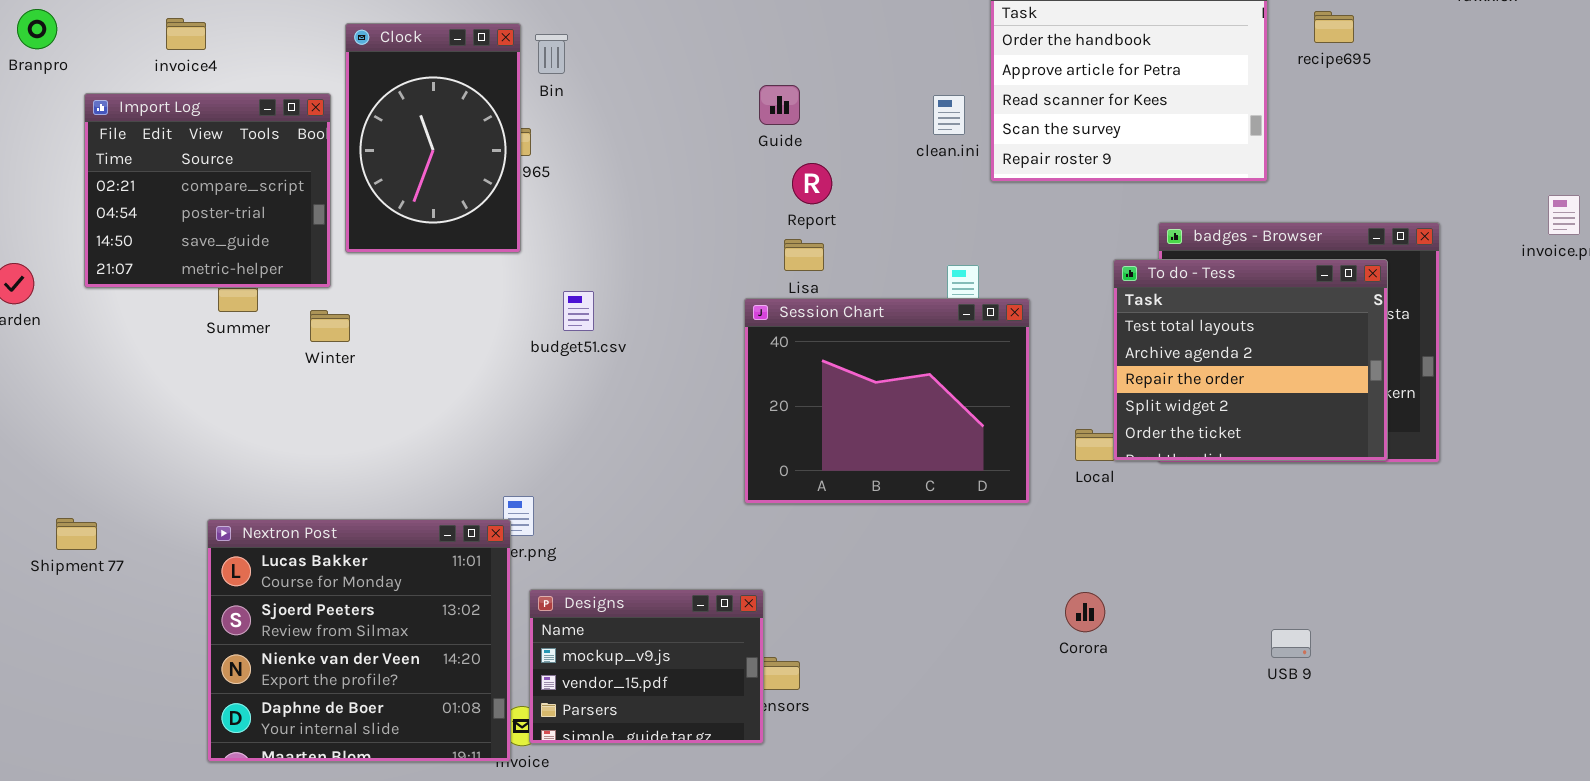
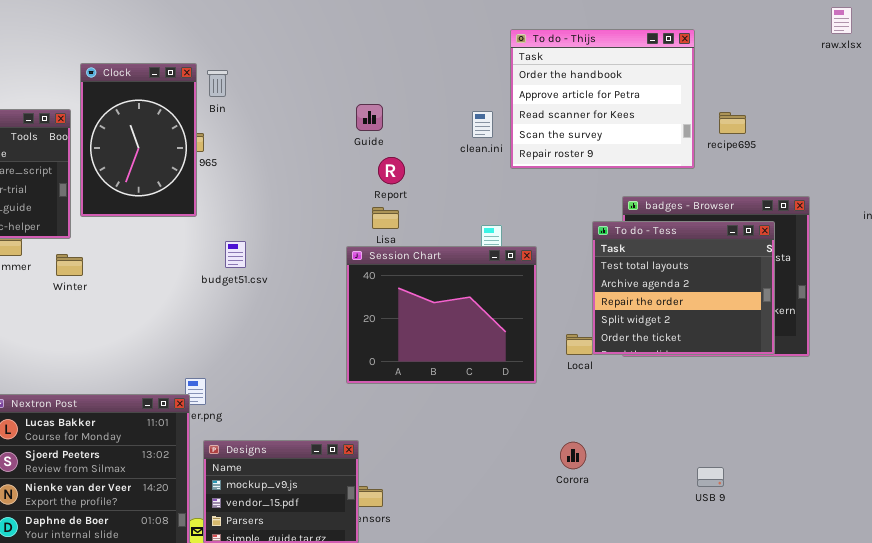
recipe695: [1314,11,1354,43] -> [719,112,746,134], moved

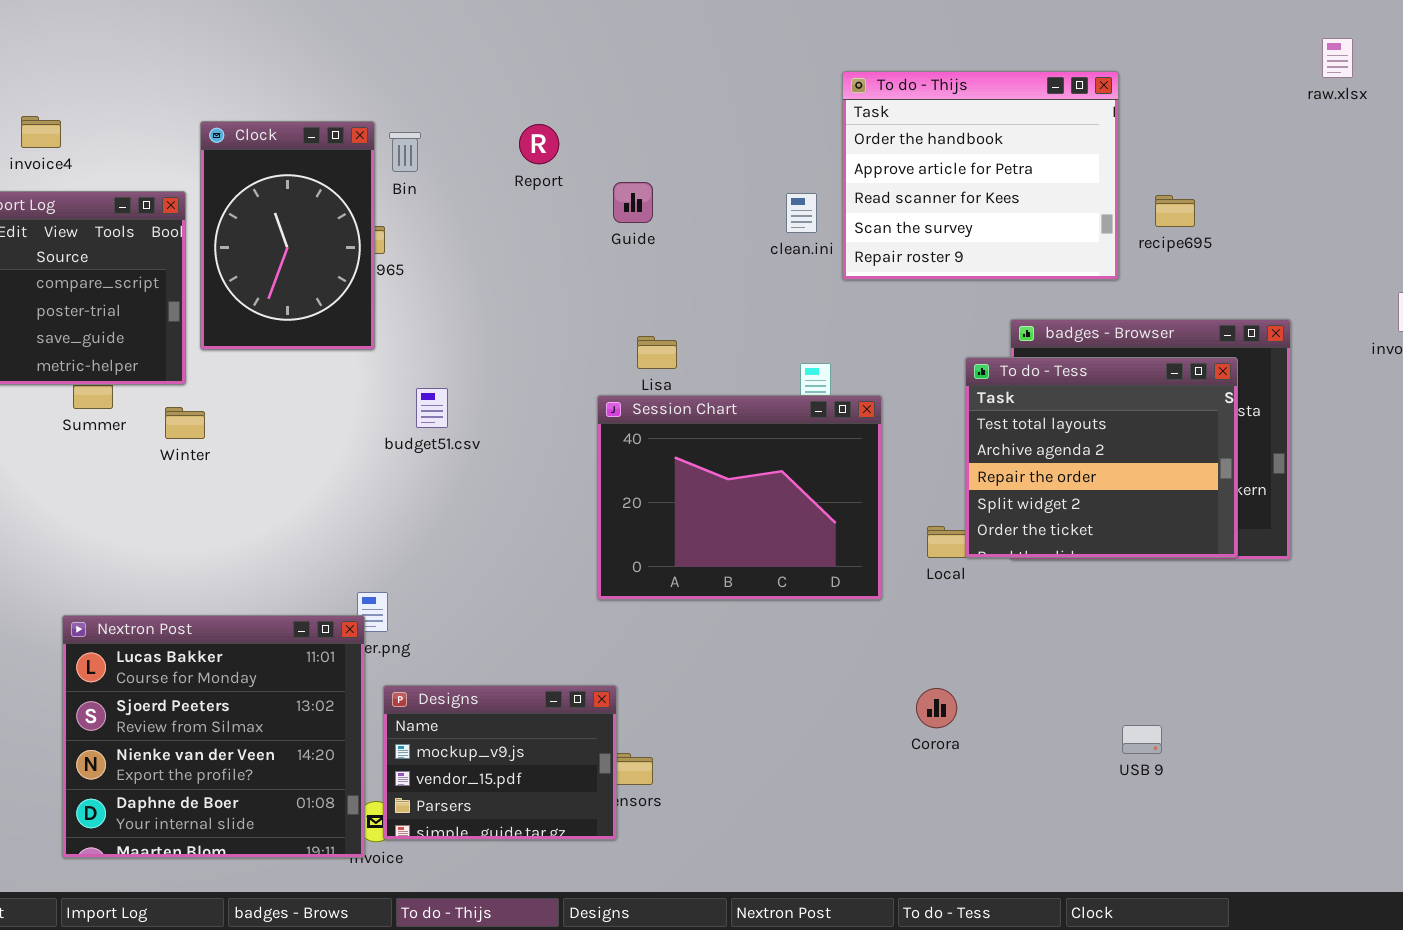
Report: [378,157,405,184] -> [519,124,559,164], moved

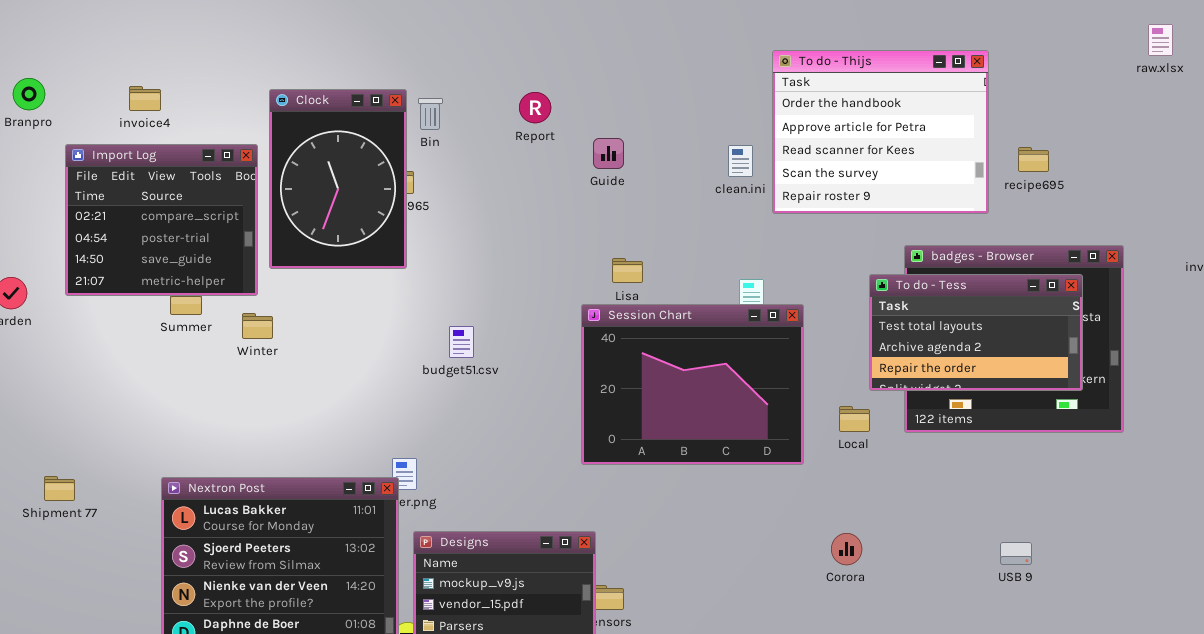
To do - Tess: [965,357,1238,558] -> [869,274,1083,391], resized
budget51.csv: [416,388,448,428] -> [449,326,474,358], moved
USB 9: [1122,725,1162,754] -> [1000,542,1032,565], moved

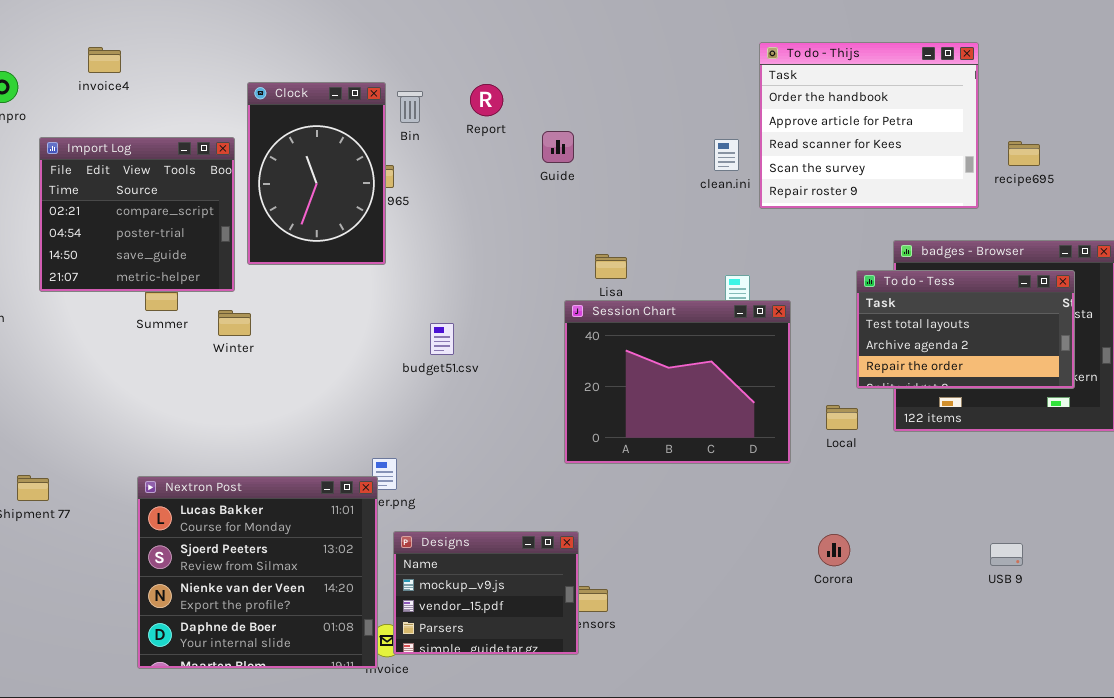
invoice4: [129,86,161,111] -> [88,47,121,73], moved
Report: [519,92,551,123] -> [470,84,503,116], moved
Guide: [593,138,624,169] -> [542,131,574,163], moved

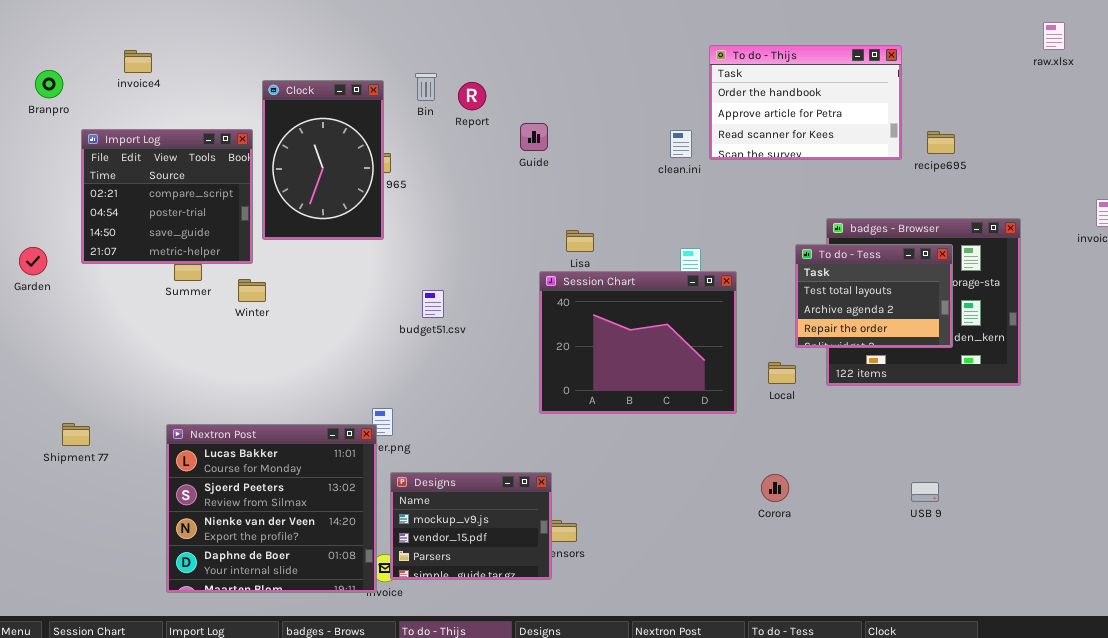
To do - Thijs: [759,42,979,209] -> [709,45,902,160], resized
Bin: [397,91,423,123] -> [415,73,437,101], moved
To do - Tess: [856,270,1075,389] -> [795,244,953,348], resized

